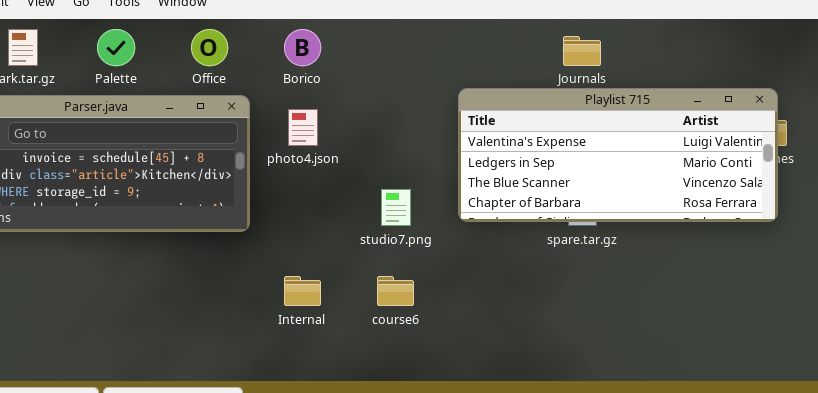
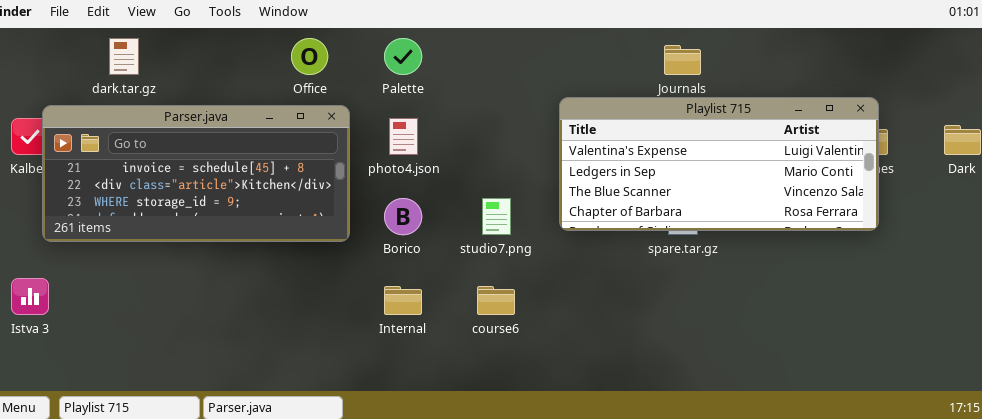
Palette: [97,29,135,66] -> [384,38,422,75], moved
Borico: [284,29,321,66] -> [384,198,422,235], moved

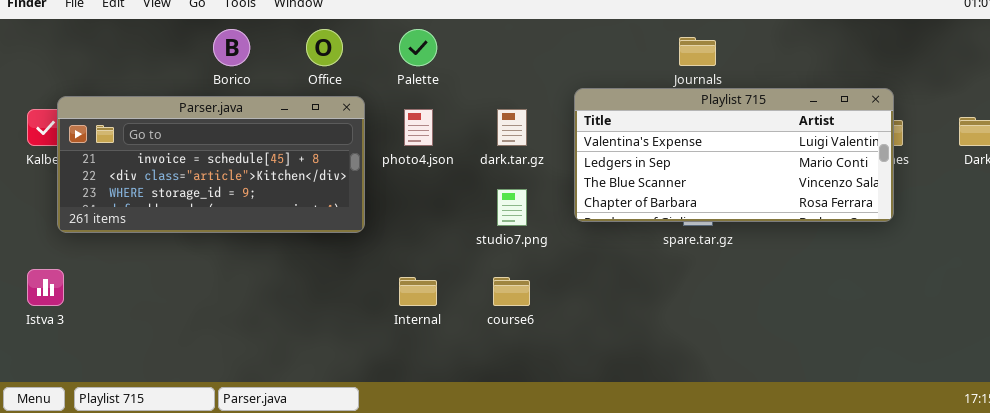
dark.tar.gz: [109,38,139,75] -> [497,109,527,146], moved
Borico: [384,198,422,235] -> [213,29,250,66], moved

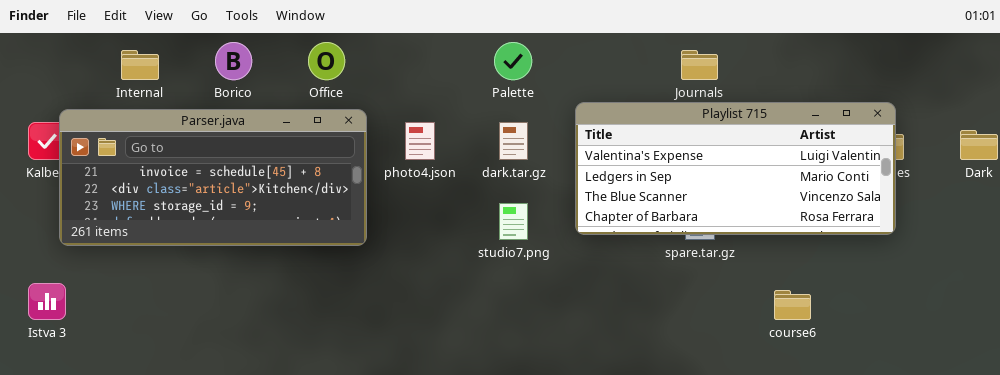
Palette: [399,29,437,66] -> [494,42,532,80], moved
Internal: [399,277,437,306] -> [121,50,159,80], moved
course6: [493,277,530,306] -> [774,290,811,320], moved

